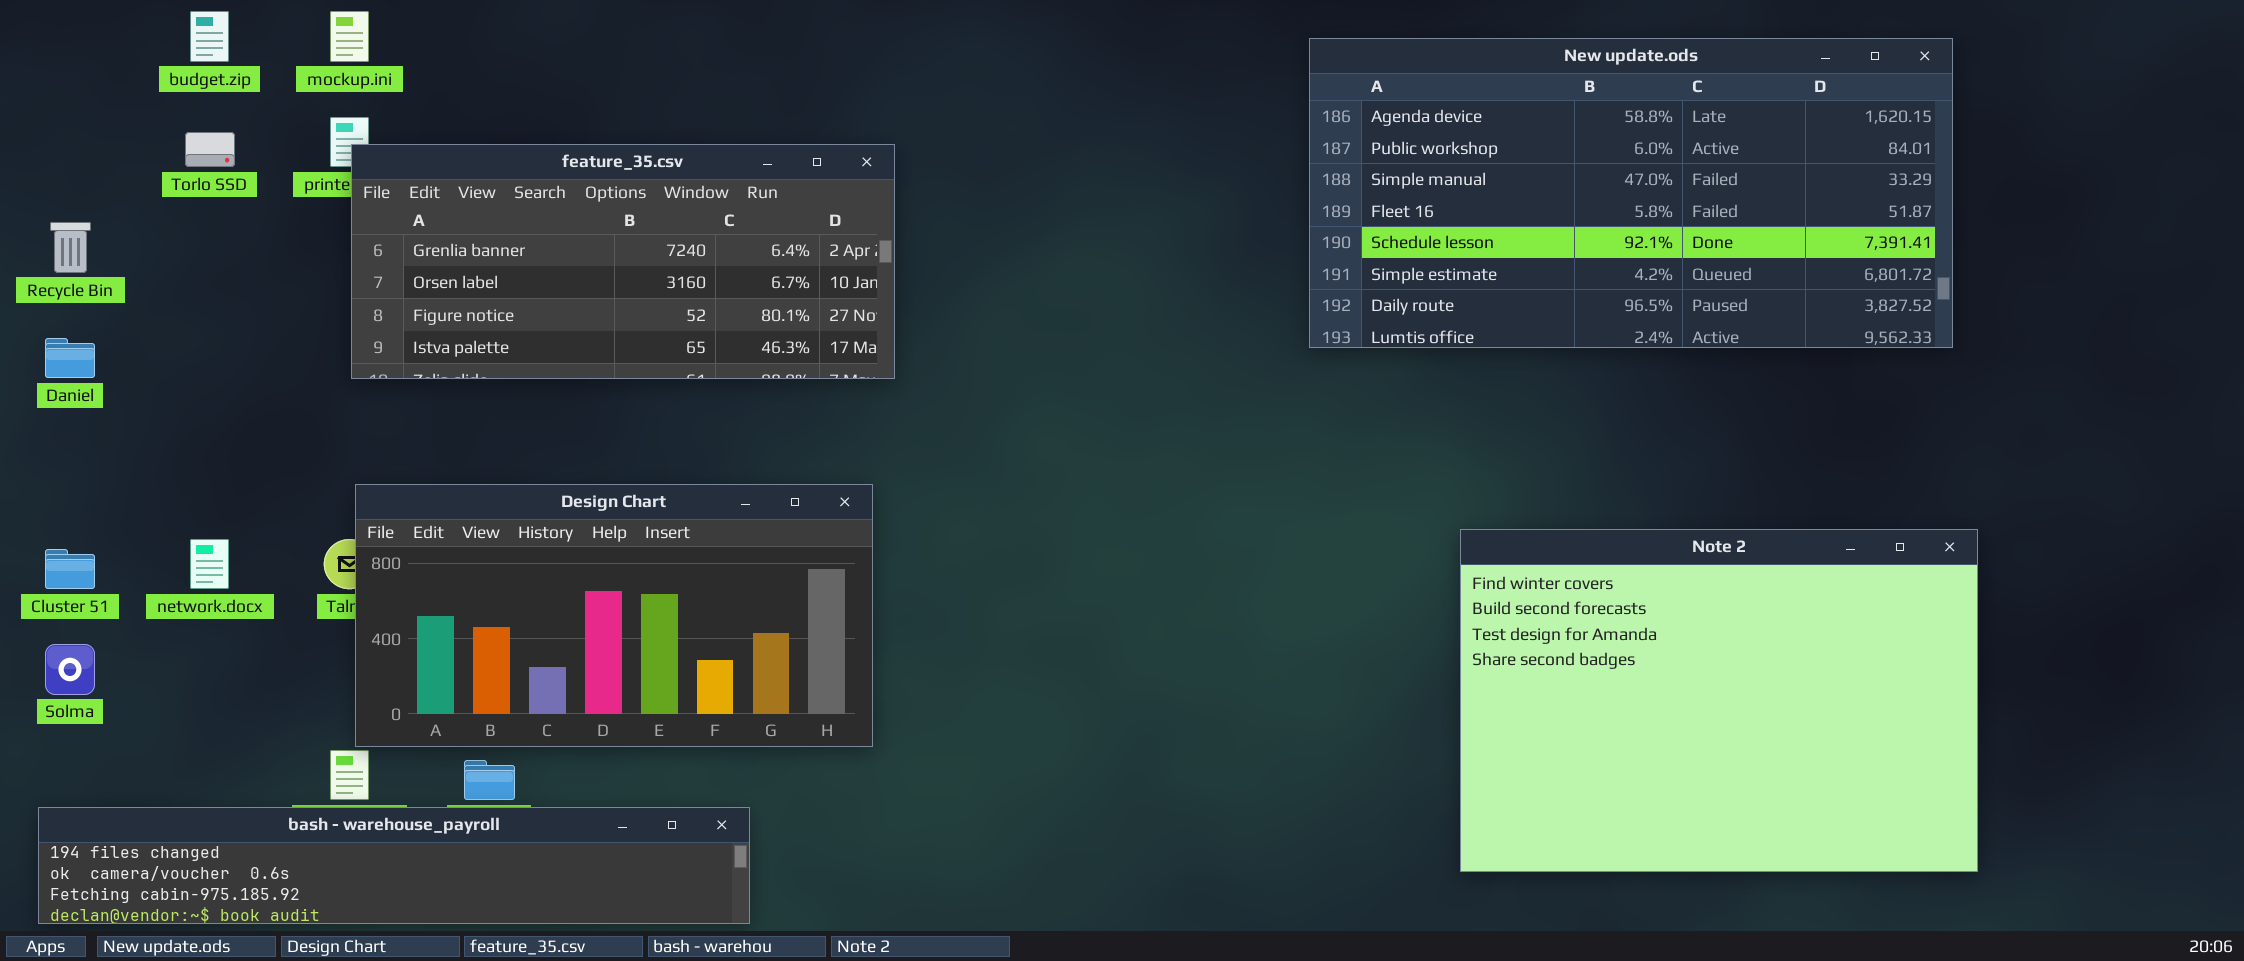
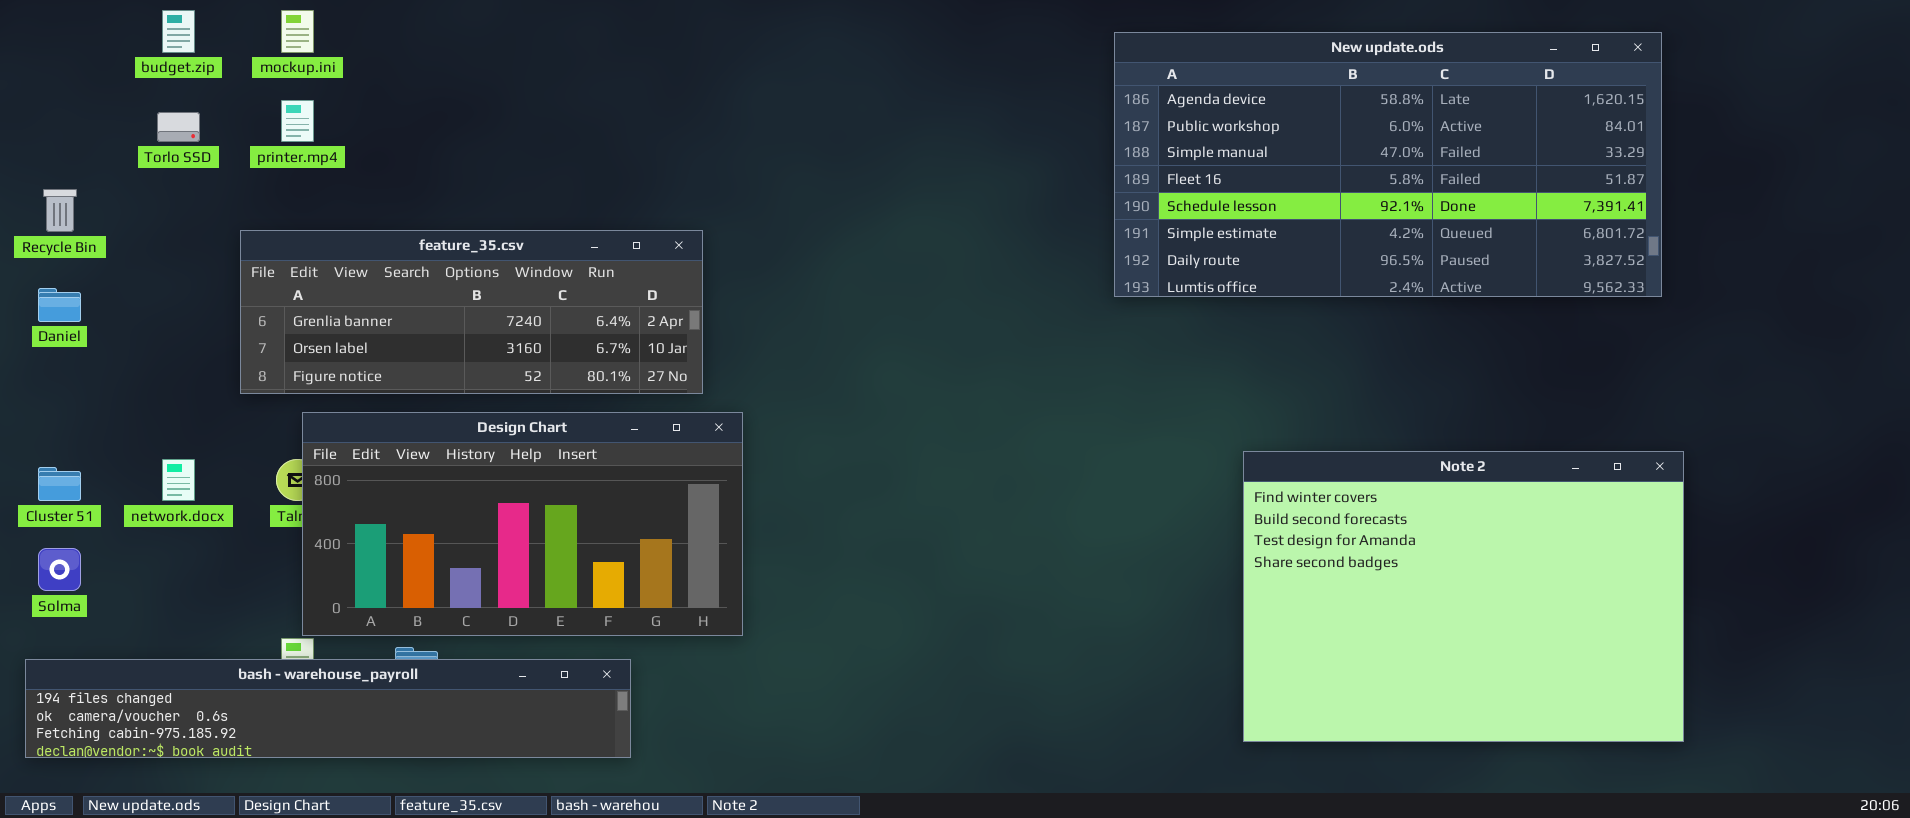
feature_35.csv: [351,144,895,379] -> [240,230,703,394], moved, resized
bash - warehouse_payroll: [38,807,750,924] -> [25,659,631,758], moved

